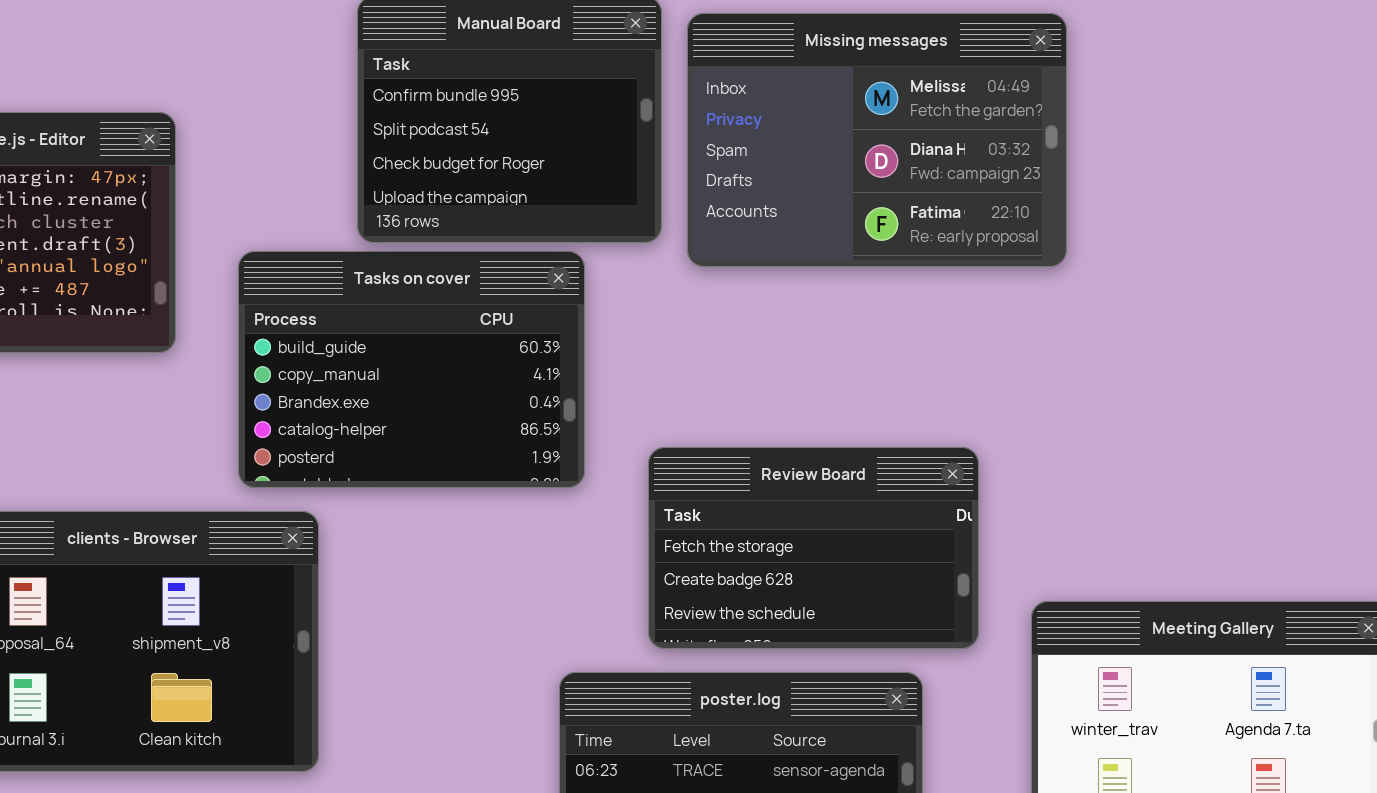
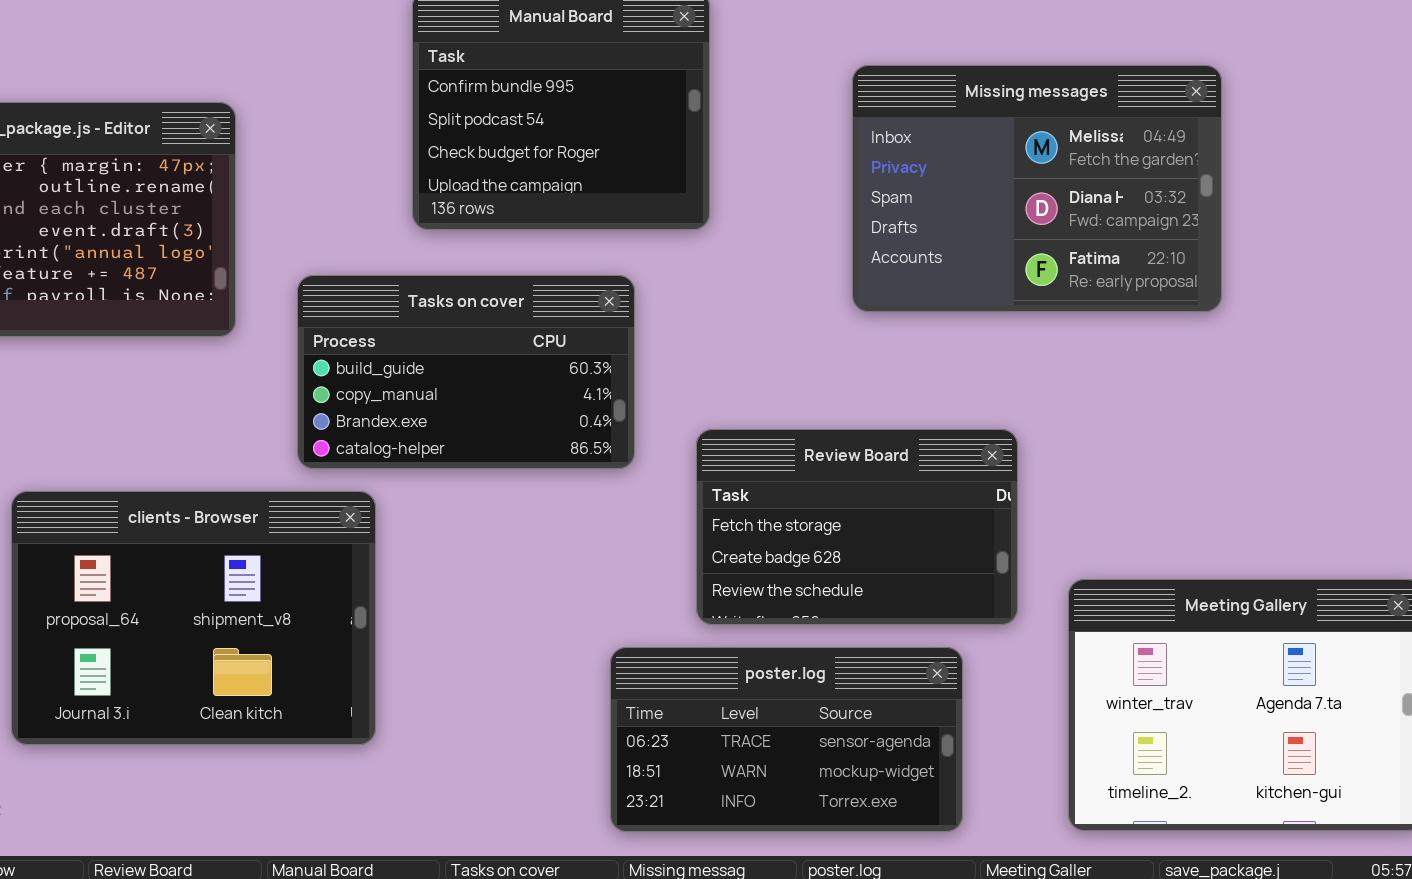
Missing messages: [687,13,1067,267] -> [852,65,1222,312], moved
Tasks on cover: [238,251,585,488] -> [297,275,635,469], resized

